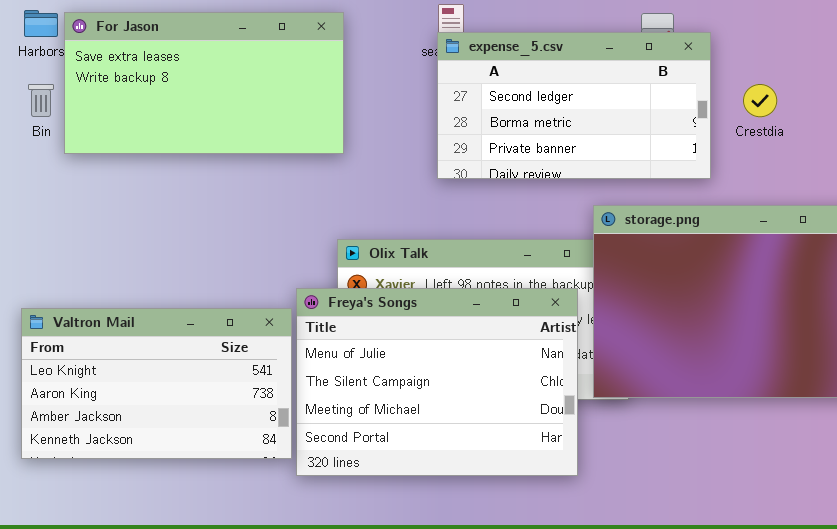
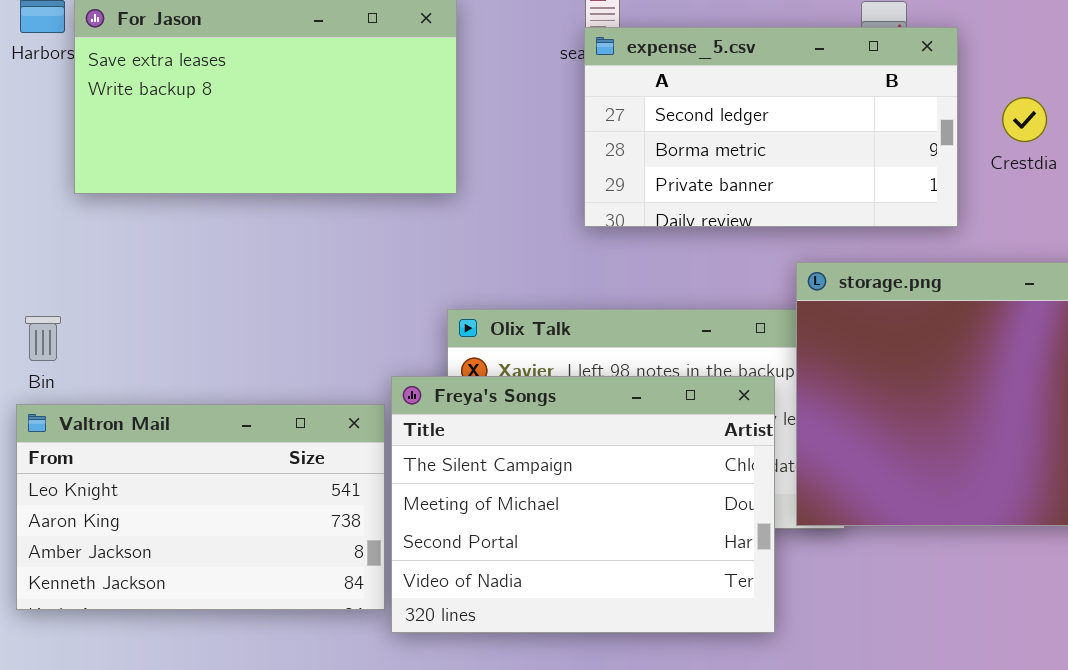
Bin: [28,84,54,117] -> [25,316,61,361], moved
Freya's Songs: [296,288,578,476] -> [391,376,775,633], scrolled down 1 row

